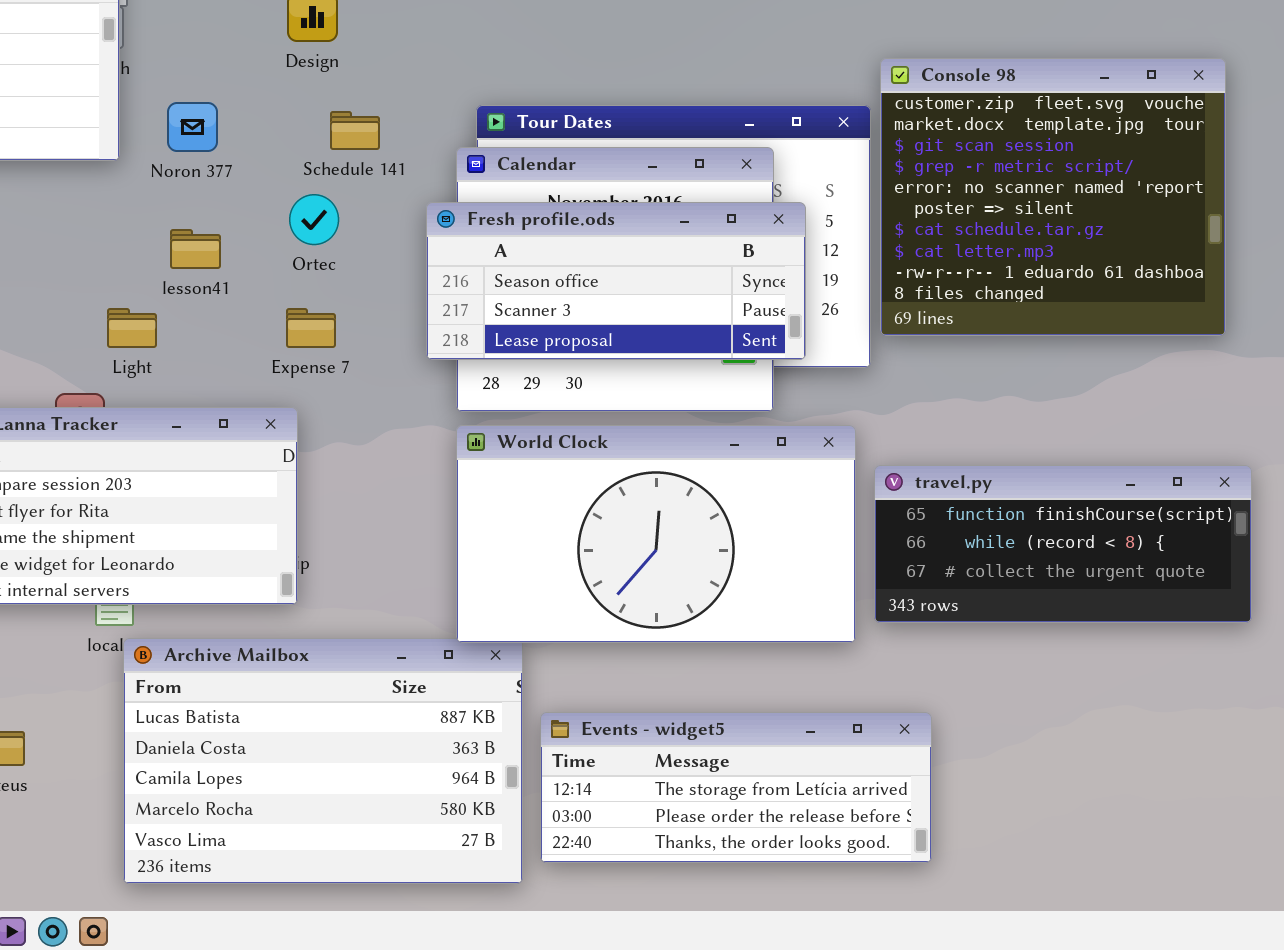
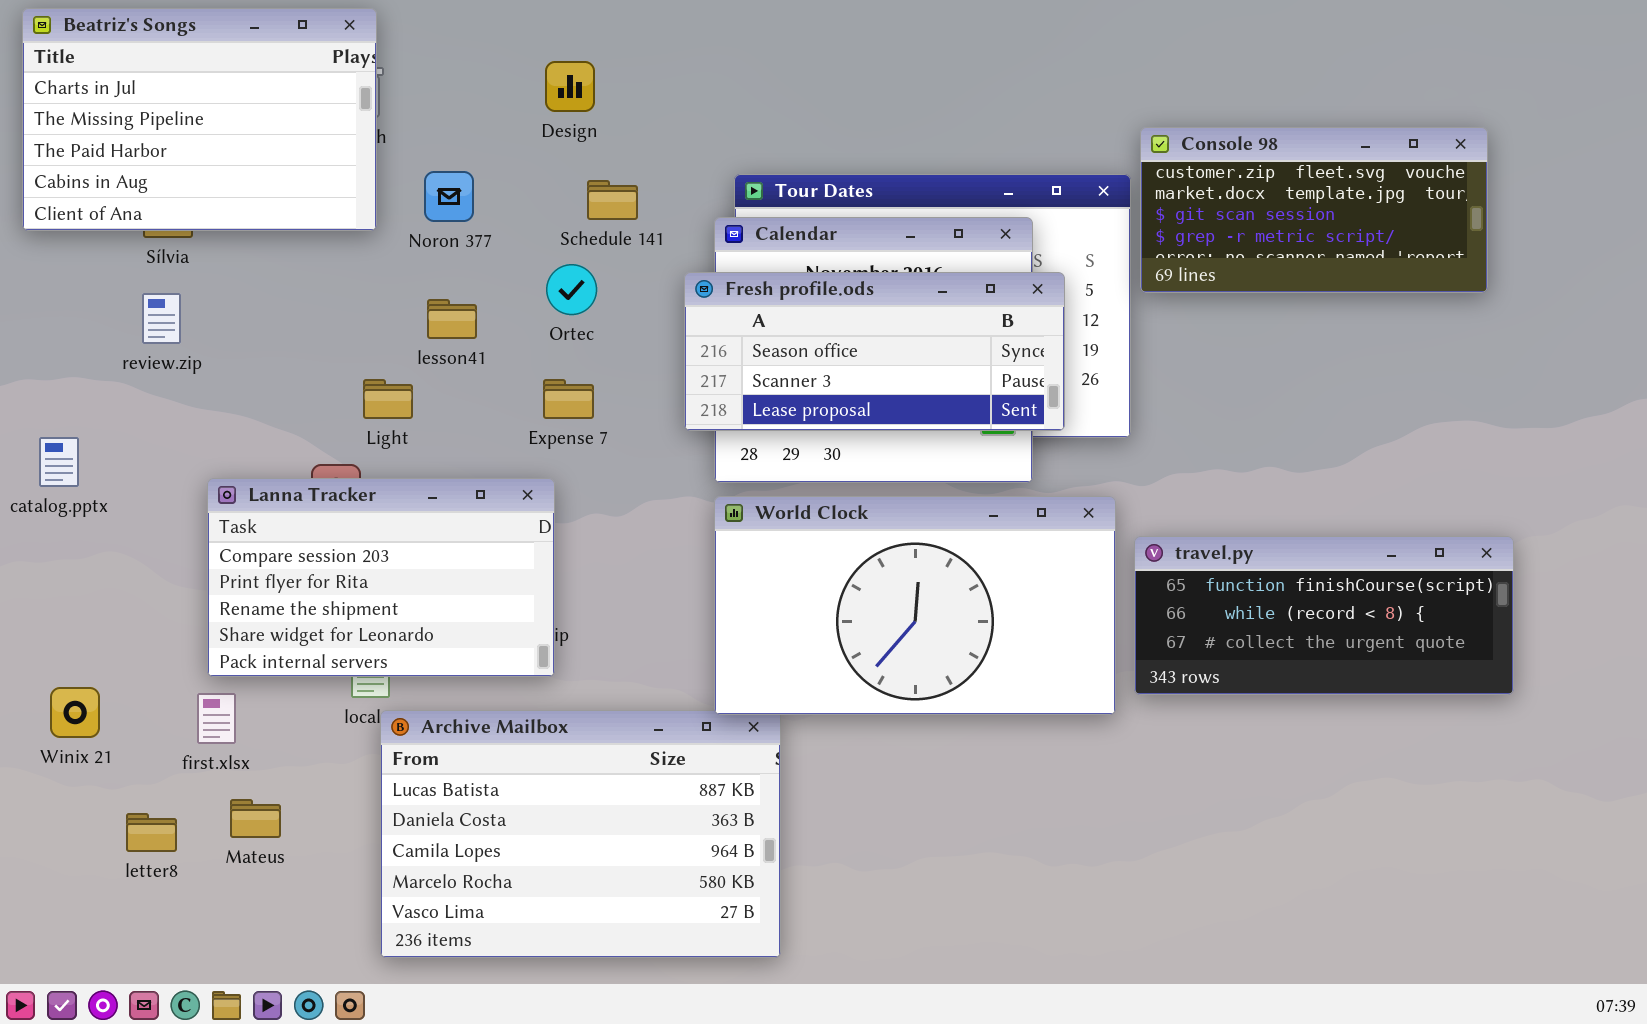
Console 98: [880,58,1226,336] -> [1140,127,1488,293], resized
Events - widget5: [540,712,932,863] -> none, closed

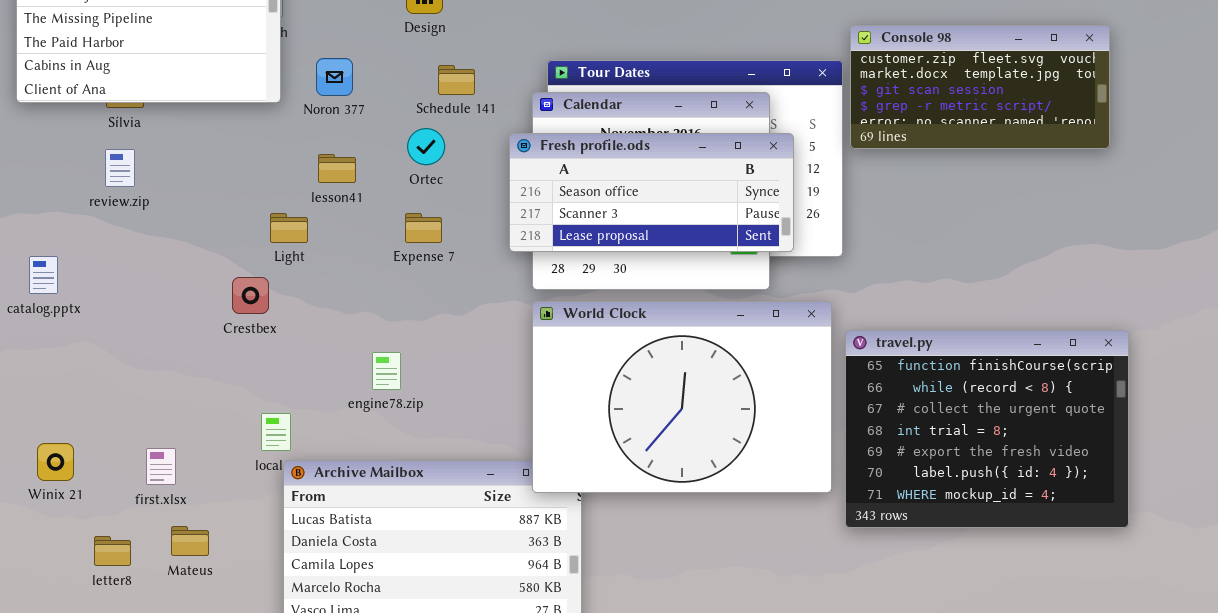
Lanna Tracker: [207,478,555,677] -> none, closed
World Clock: [714,496,1116,715] -> [532,301,832,493], resized
travel.py: [1134,536,1514,695] -> [845,330,1129,528], resized

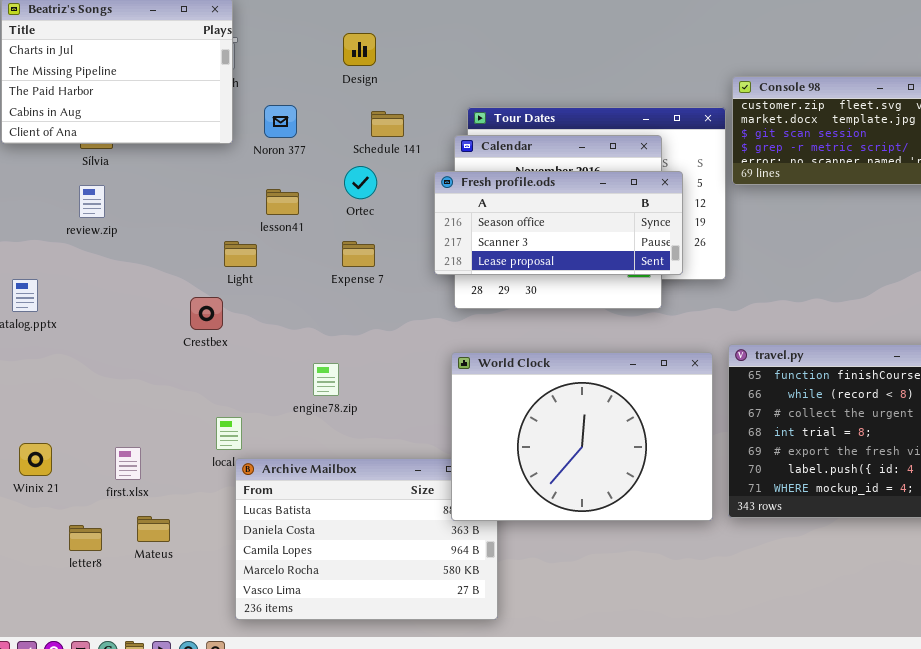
World Clock: [532,301,832,493] -> [451,352,713,521], moved

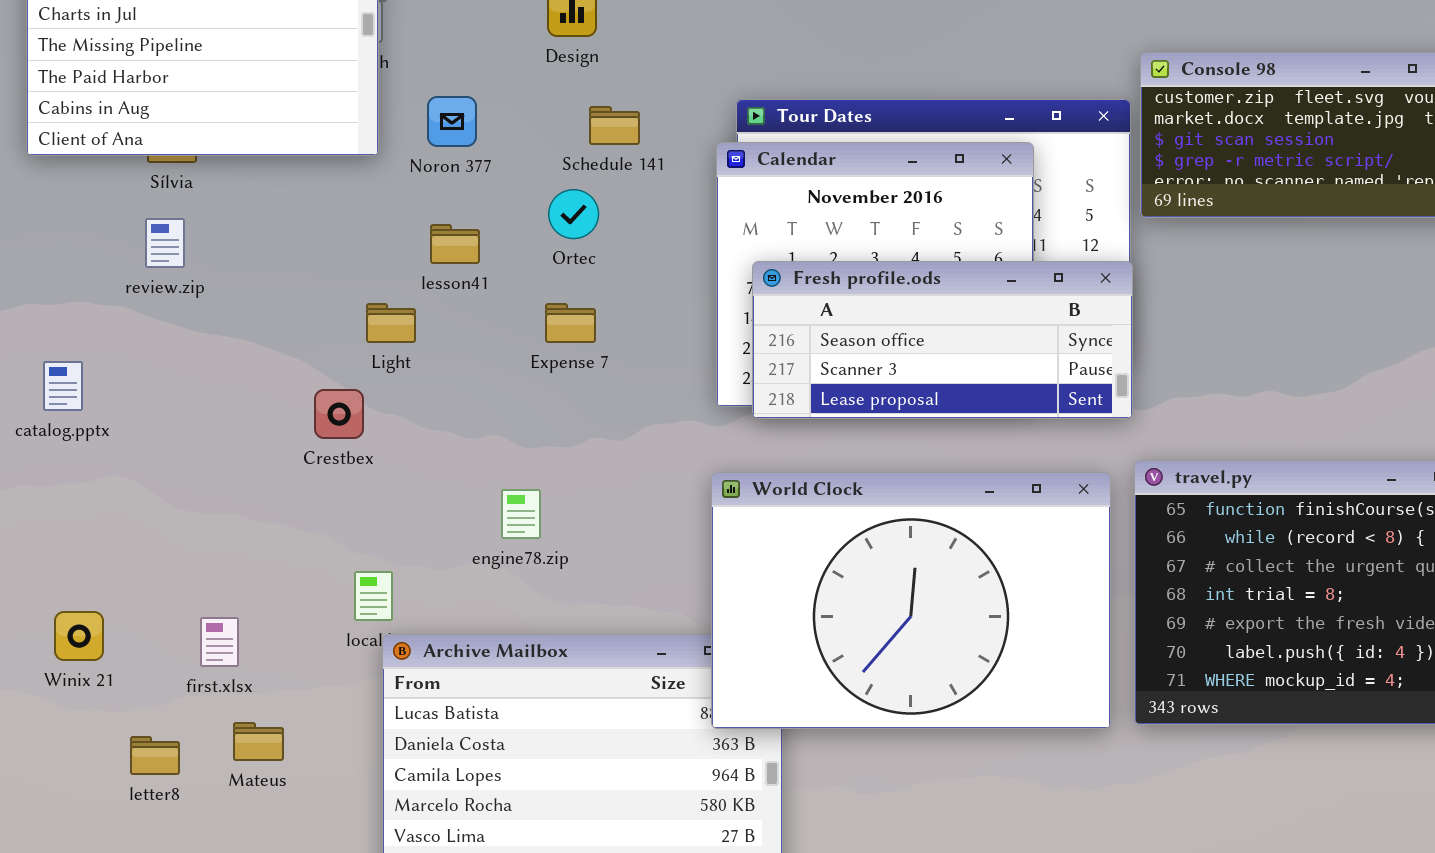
Fresh profile.ods: [434,171,683,275] -> [752,261,1133,419], moved

